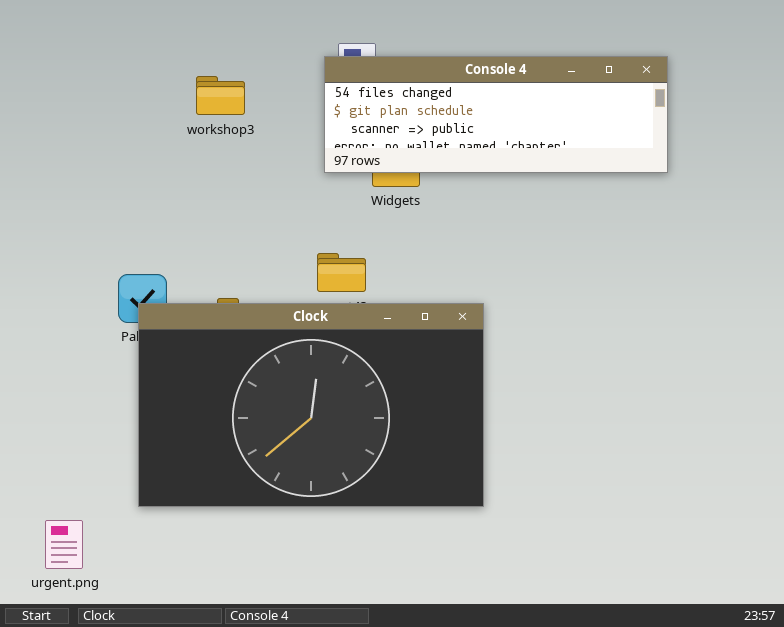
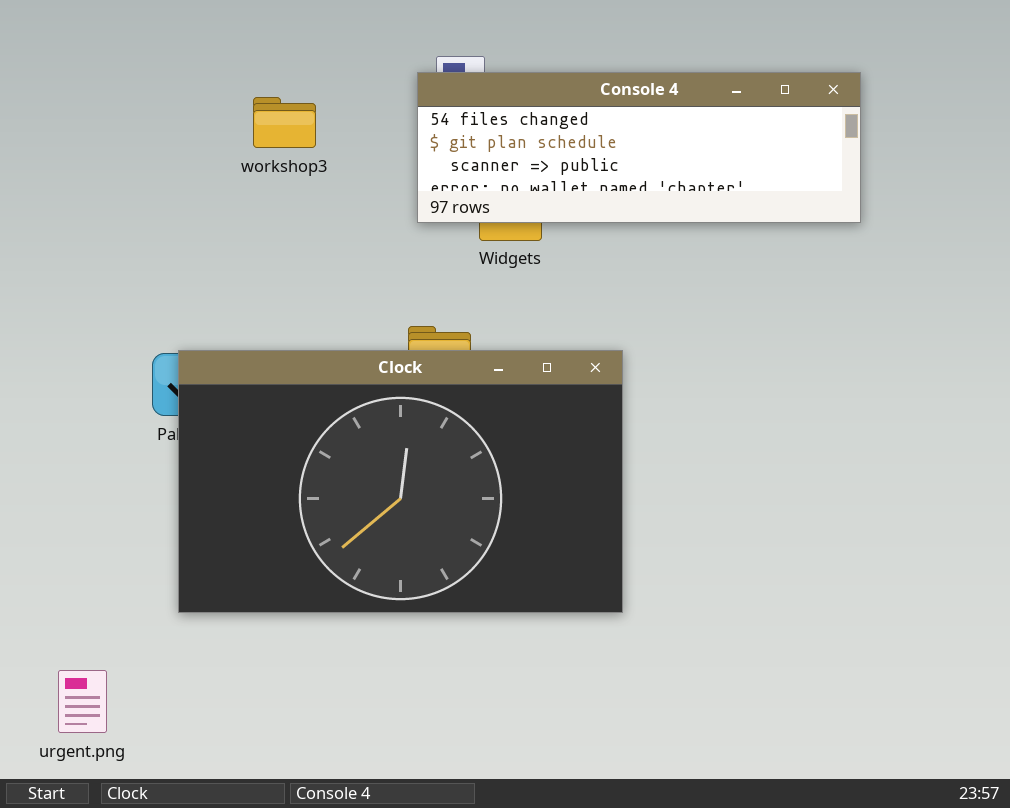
Clock: [138,303,484,507] -> [178,350,623,613], moved

